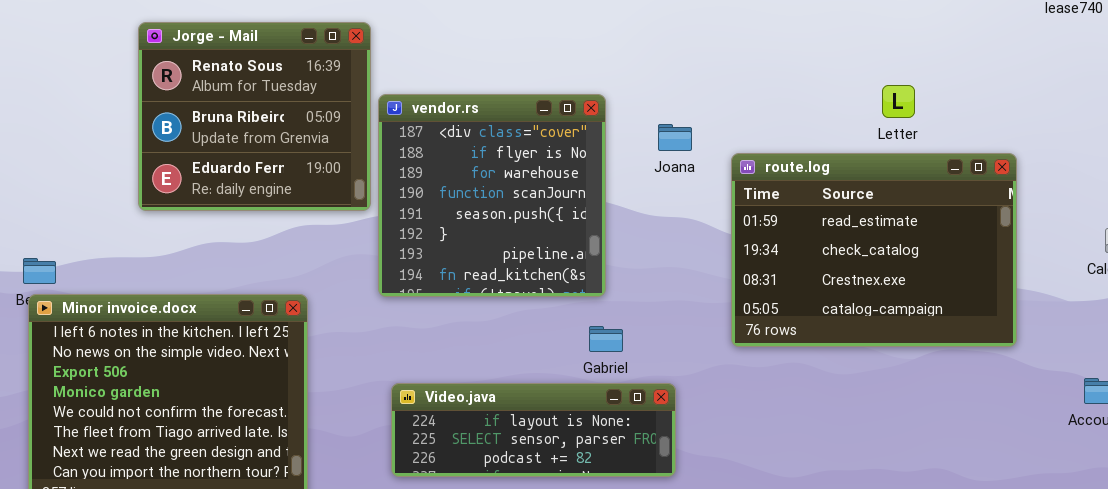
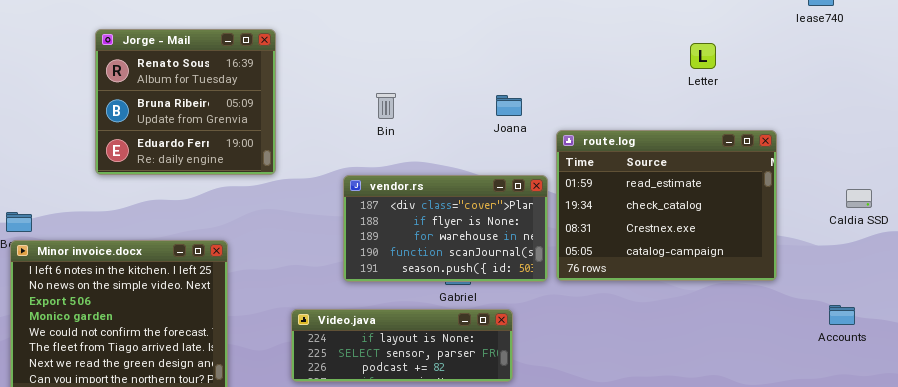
Letter: [882,85,915,118] -> [690,43,716,69], moved
vendor.rs: [378,94,606,297] -> [343,175,548,282], moved, resized
Joana: [658,124,692,151] -> [496,95,522,116], moved

